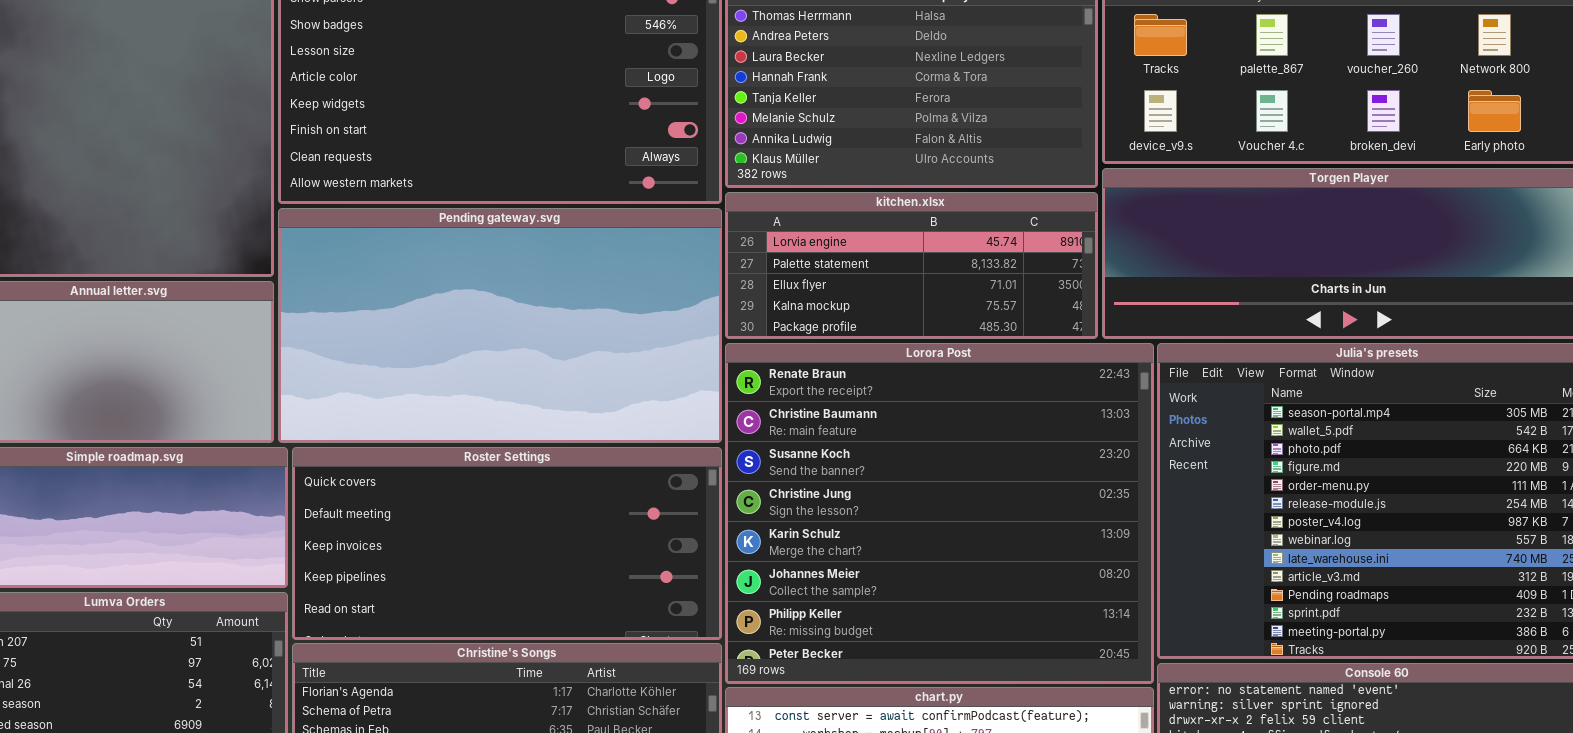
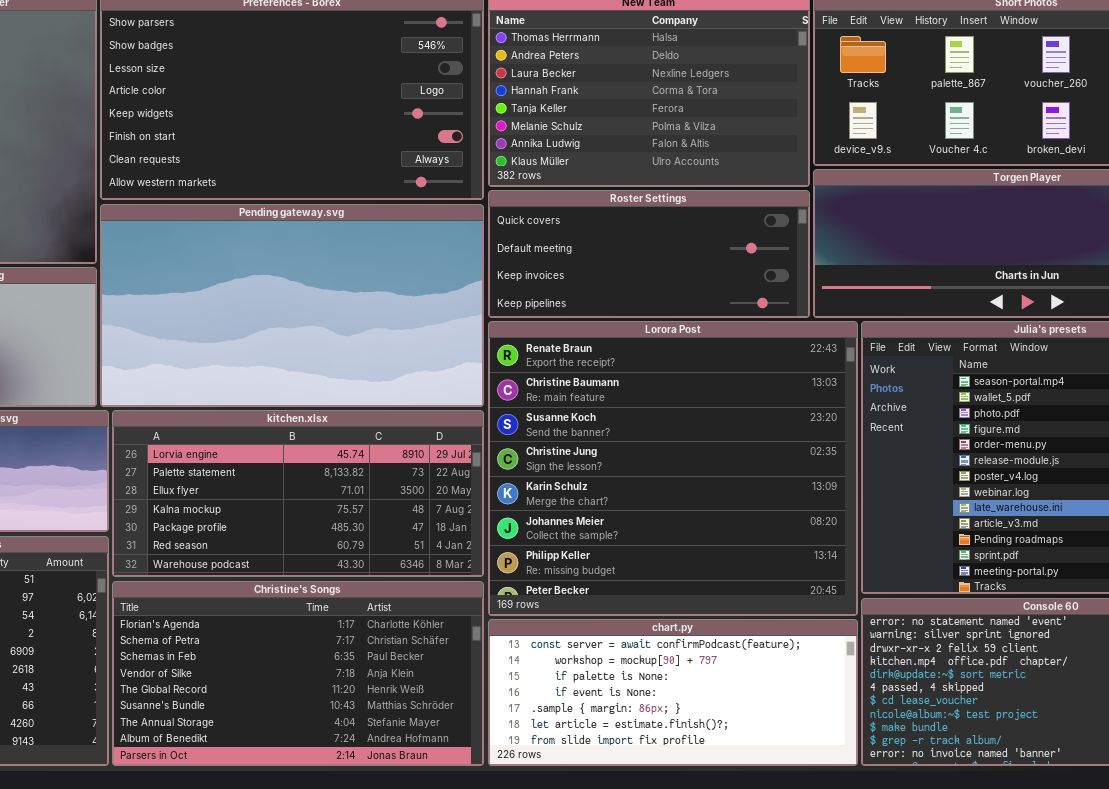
kitchen.xlsx: [725,192,1098,339] -> [112,410,484,577], moved, resized
Roster Settings: [292,447,722,640] -> [488,190,810,318], moved, resized

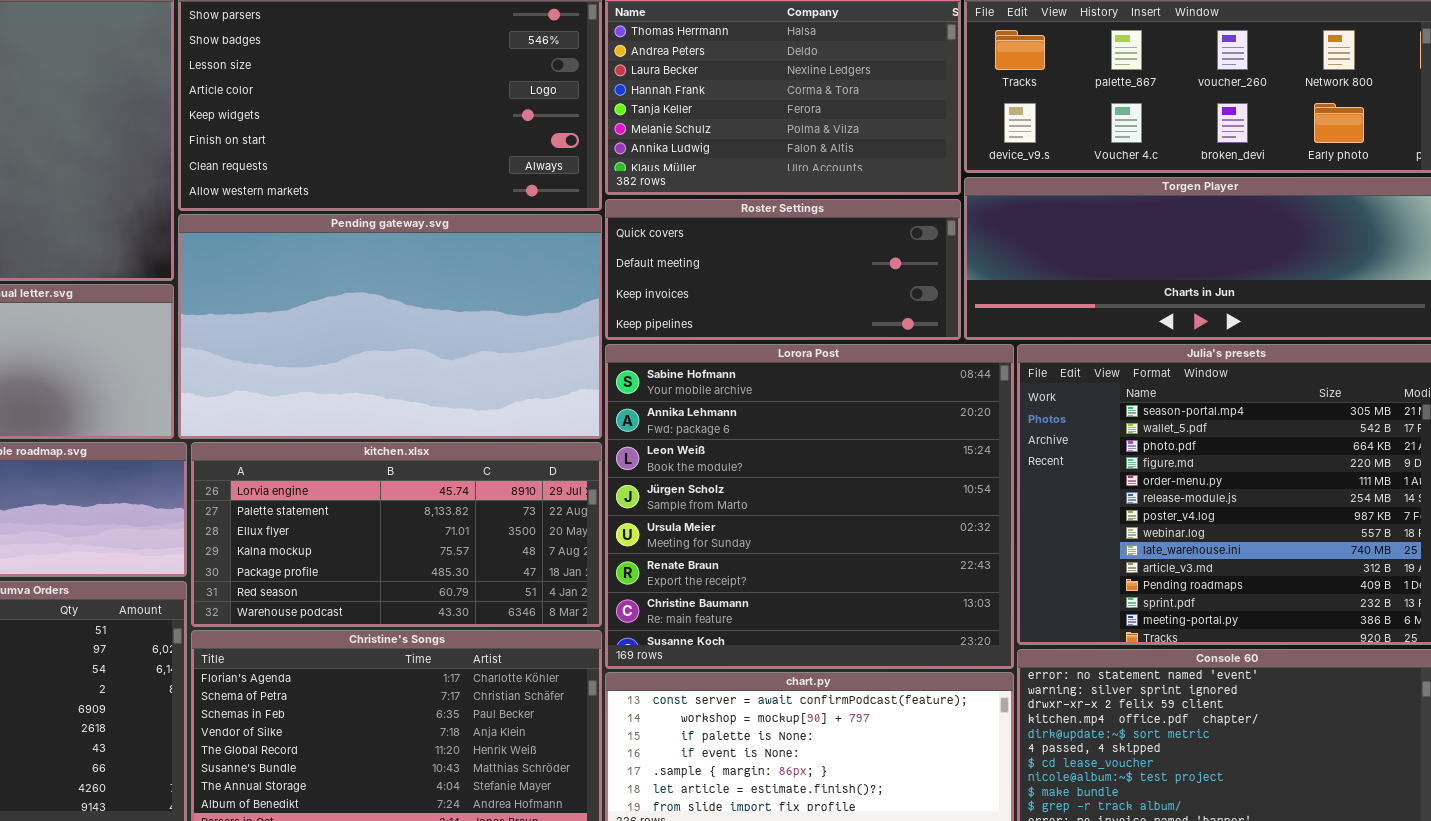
Lorora Post: [488,321,858,616] -> [605,344,1014,669], scrolled up 5 rows

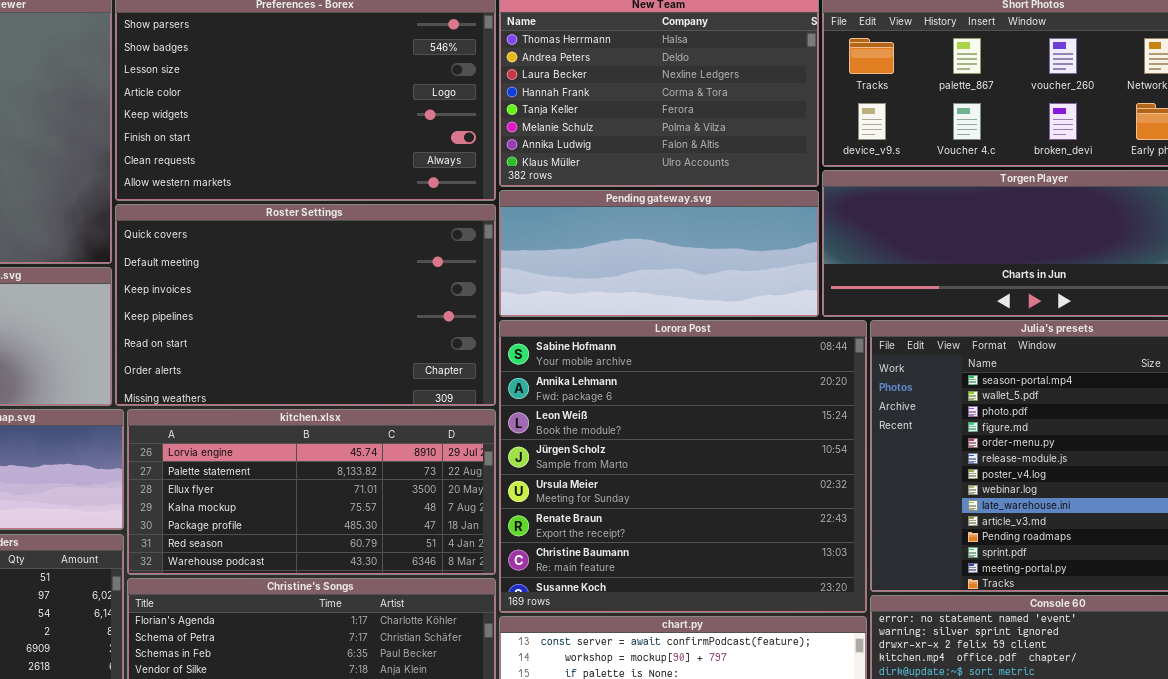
Roster Settings: [605,199,961,340] -> [115,204,496,406], moved, resized
Pending gateway.svg: [178,214,602,439] -> [499,190,819,317], moved, resized

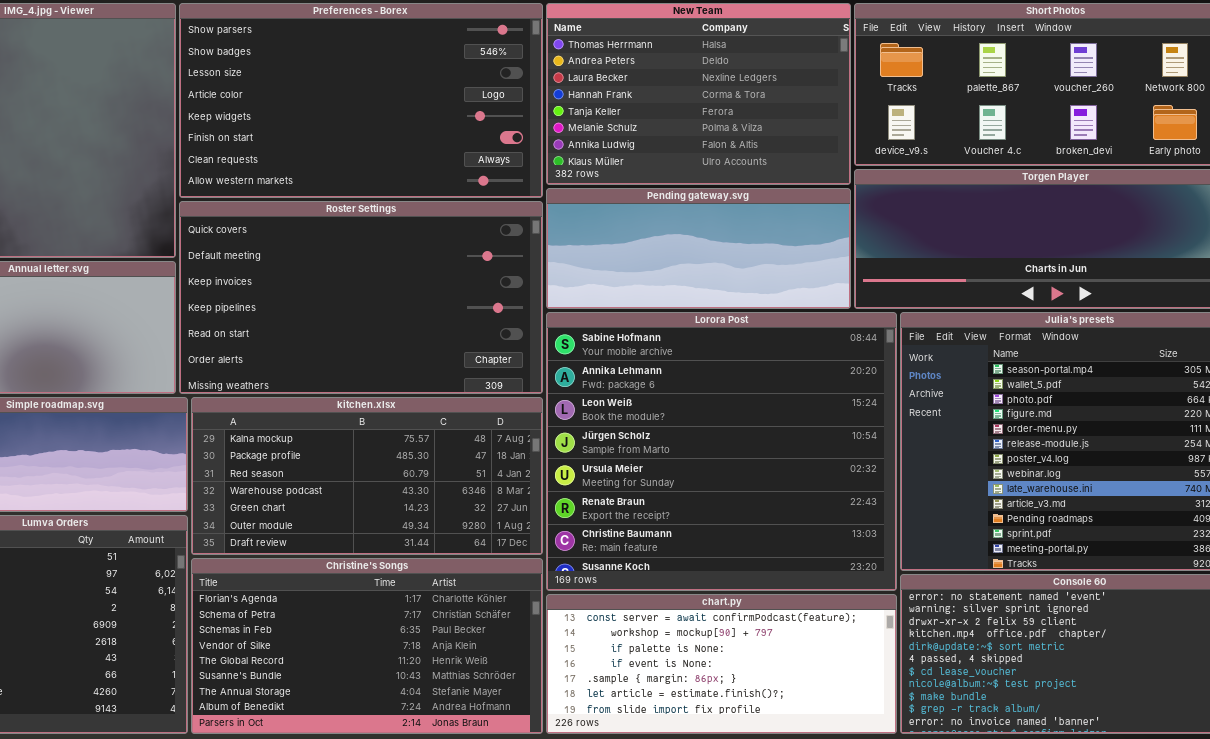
kitchen.xlsx: [127,409,496,575] -> [191,397,543,555], scrolled down 3 rows

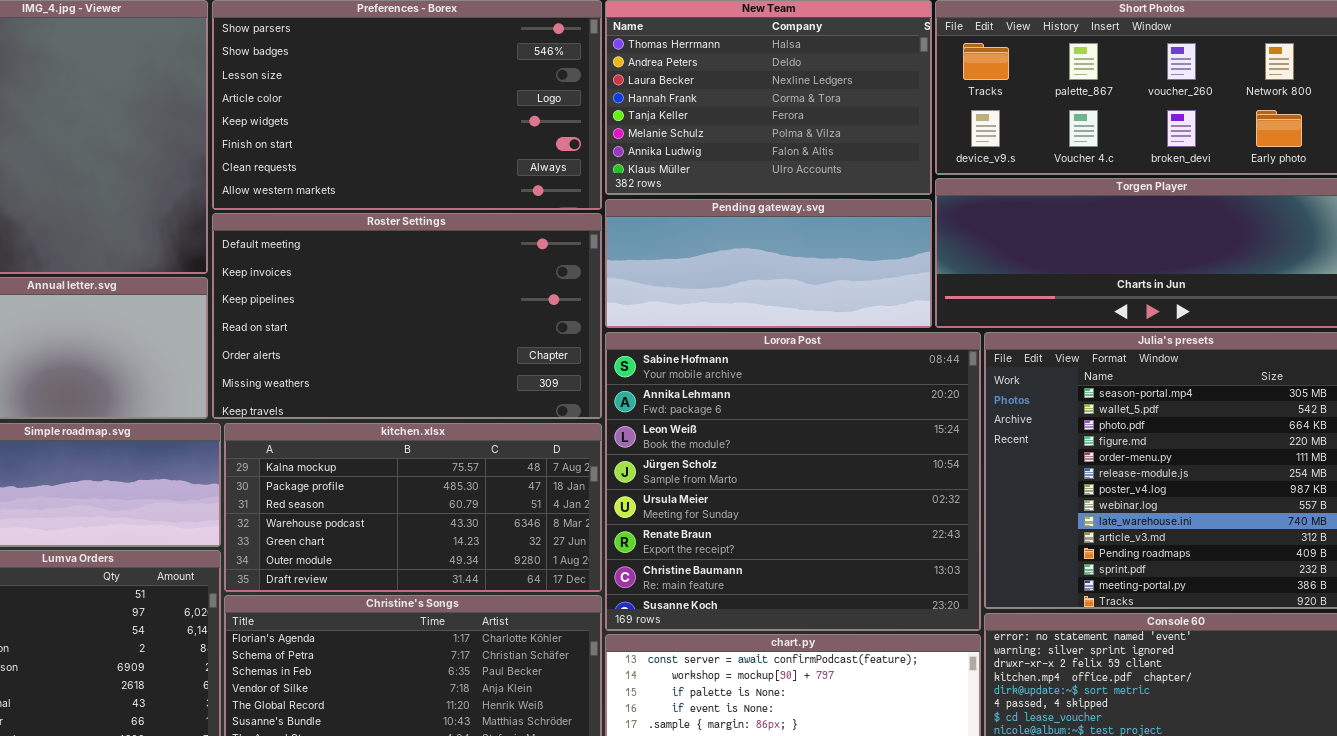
Roster Settings: [179,201,543,394] -> [212,213,602,419], scrolled down 1 row

